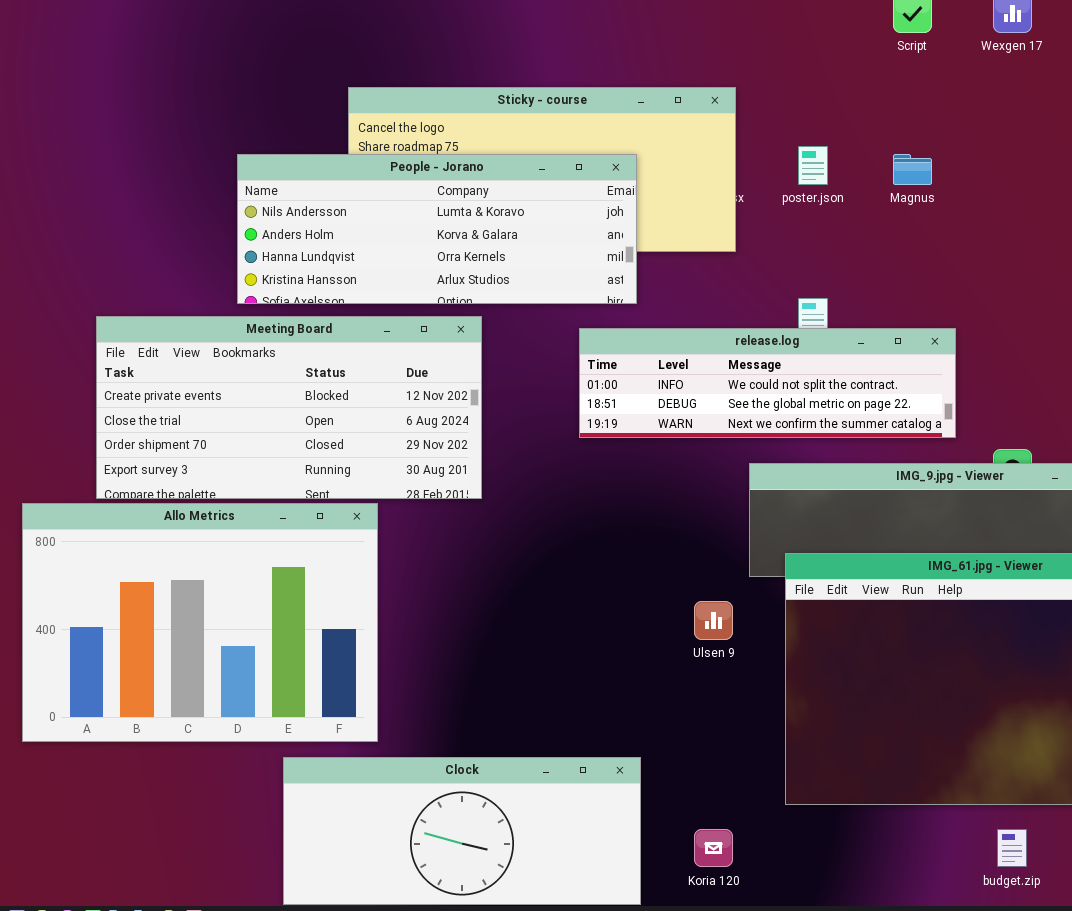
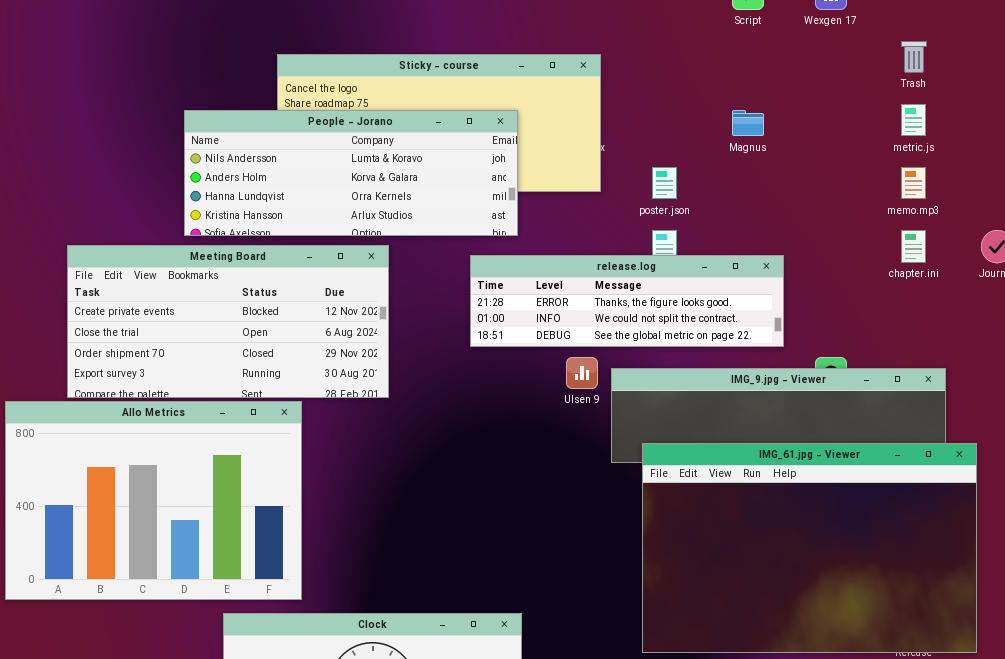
poster.json: [798,146,828,185] -> [652,167,677,199], moved
release.log: [579,328,956,438] -> [470,255,784,347], scrolled up 1 row
Ulsen 9: [694,601,733,640] -> [566,357,598,389], moved

